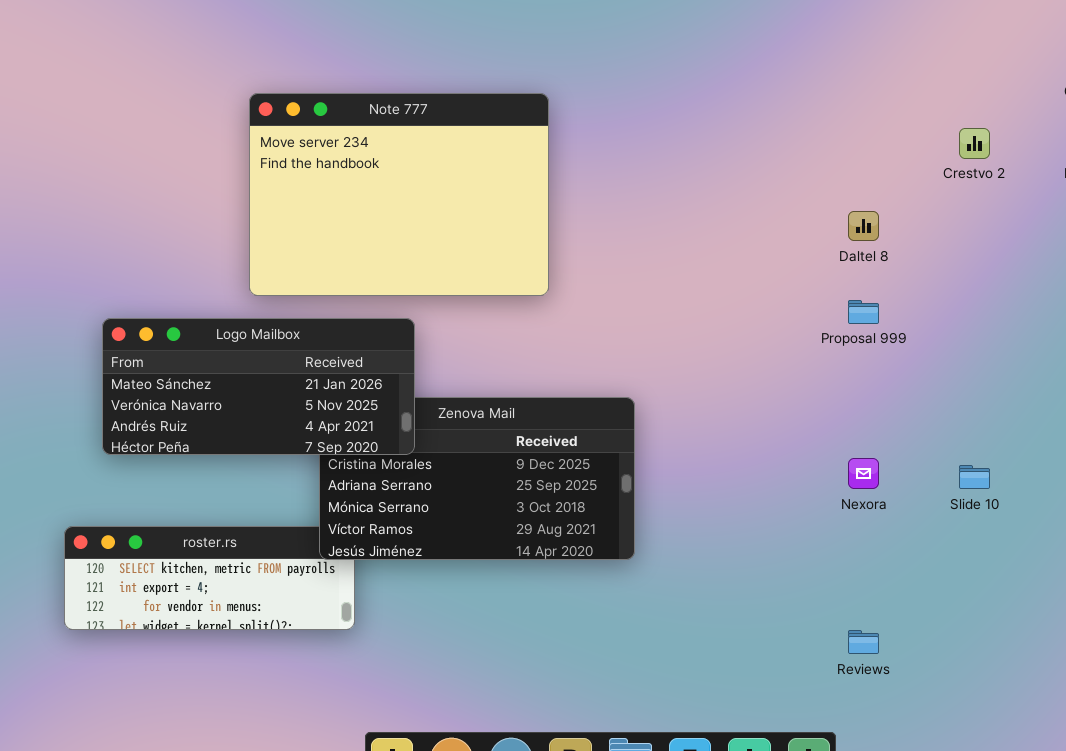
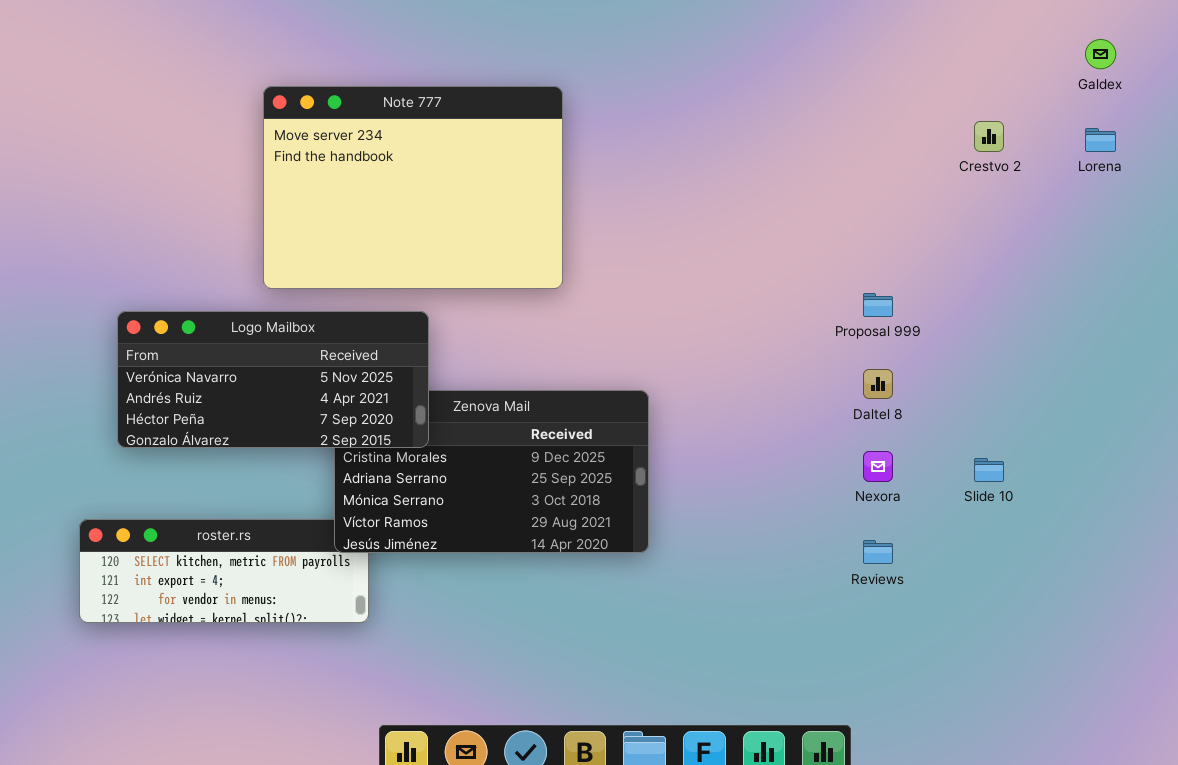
Daltel 8: [848,211,879,241] -> [863,369,893,399], moved
Logo Mailbox: [102,318,415,455] -> [117,311,429,448], scrolled down 1 row
Reviews: [848,630,879,654] -> [863,540,893,564], moved

